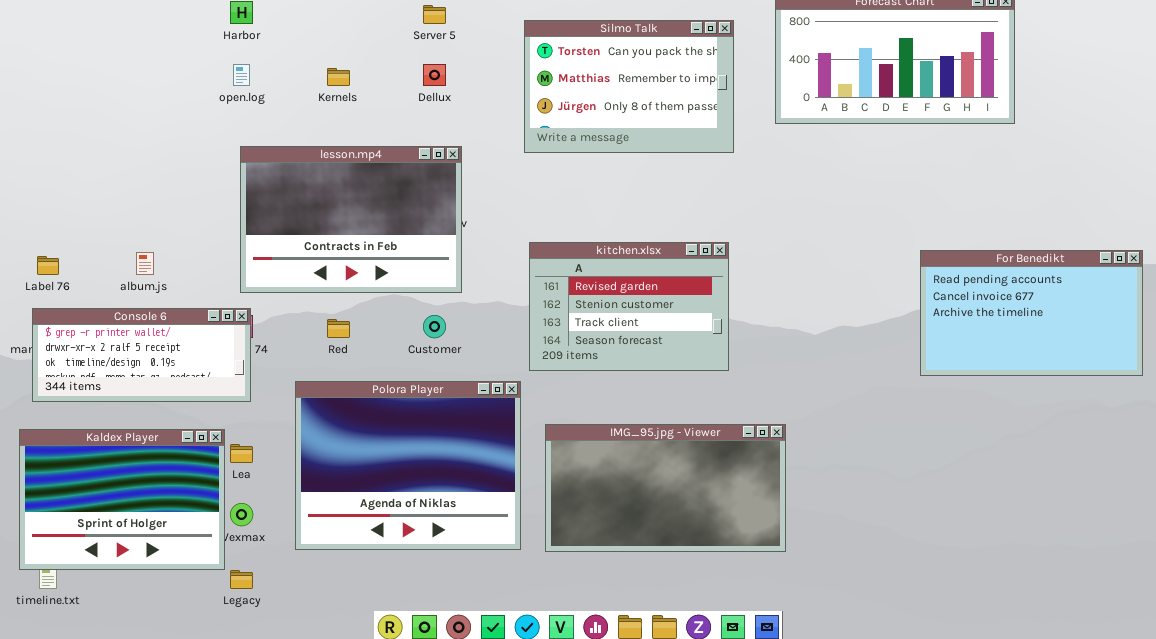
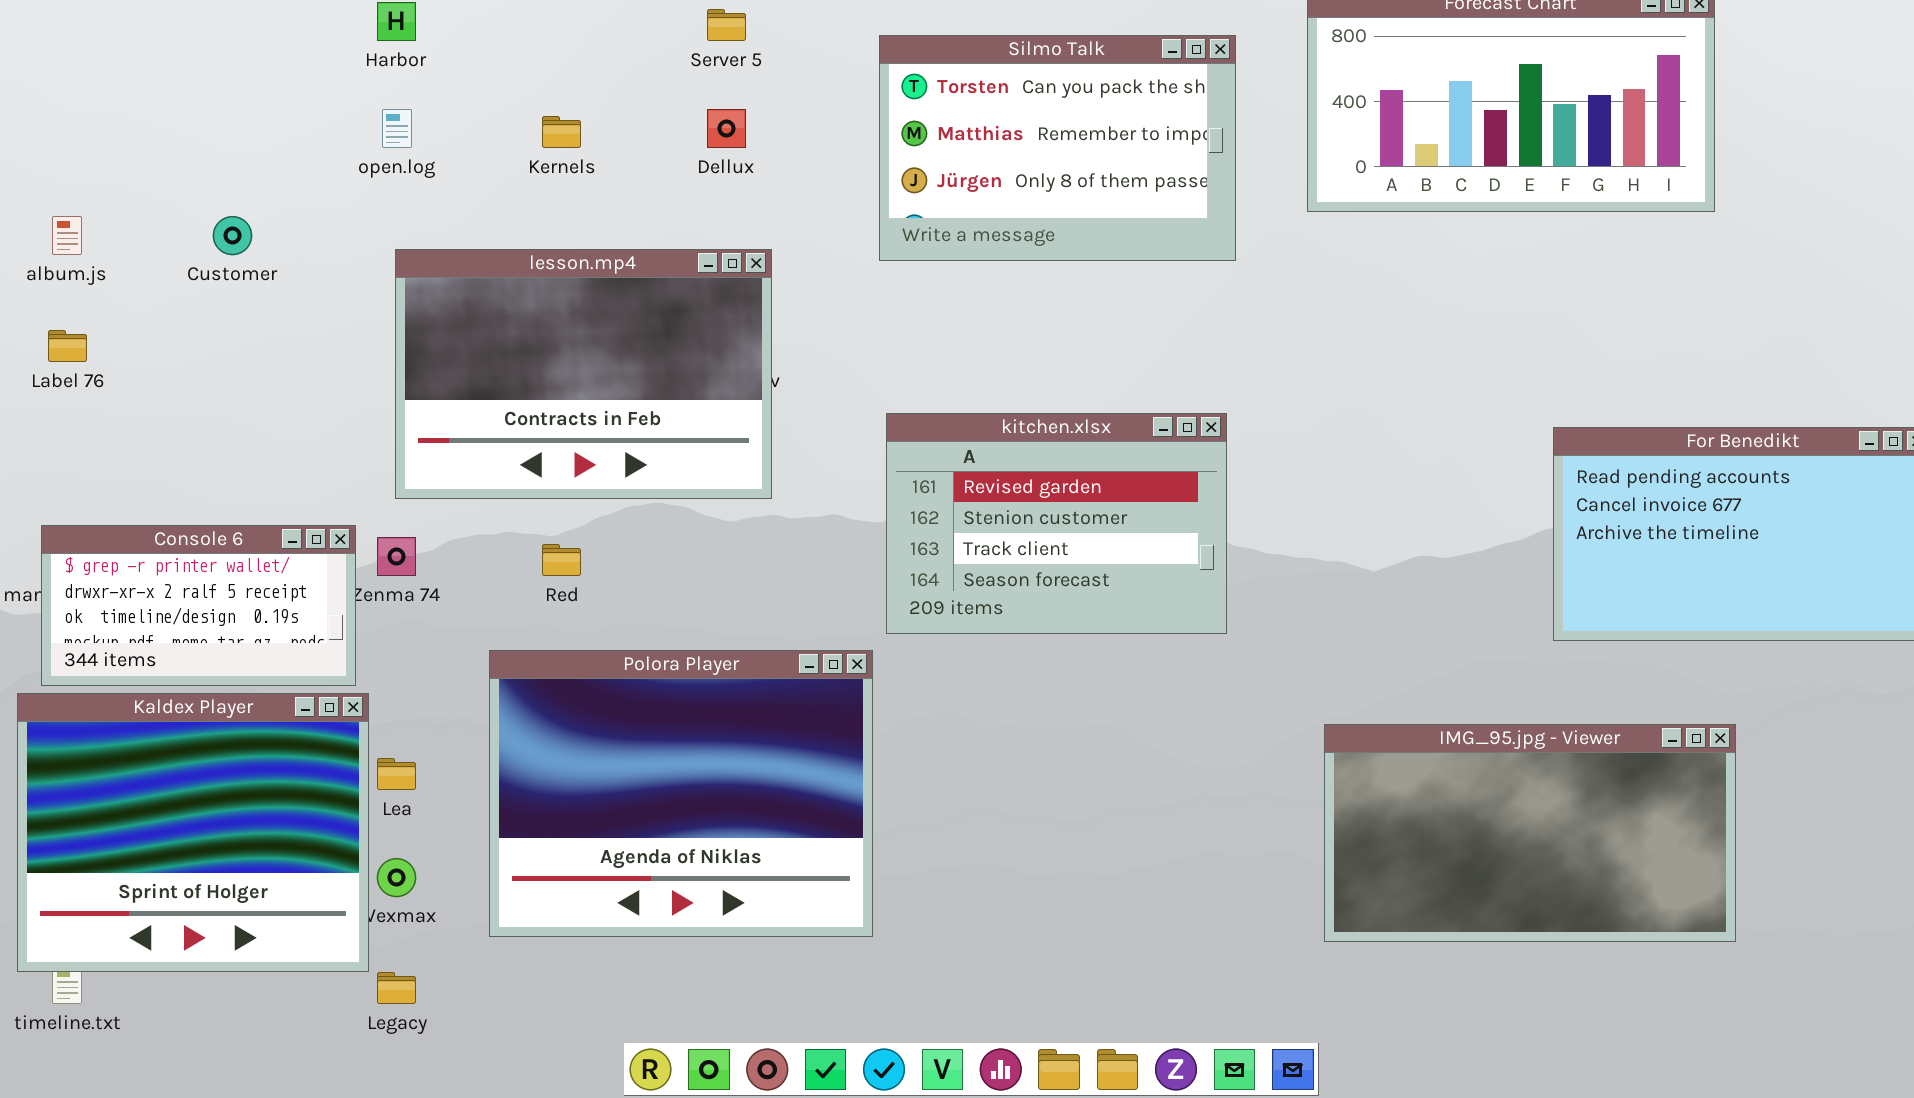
album.js: [136,252,154,275] -> [52,216,82,255], moved
Label 76: [37,256,59,275] -> [48,330,87,362], moved
Console 6: [32,308,251,402] -> [41,525,356,686], resized
Customer: [423,315,446,338] -> [213,216,252,255], moved
IMG_95.jpg - Viewer: [545,424,786,552] -> [1324,724,1736,942], moved
Kaldex Player: [19,429,225,570] -> [17,693,369,972], resized

